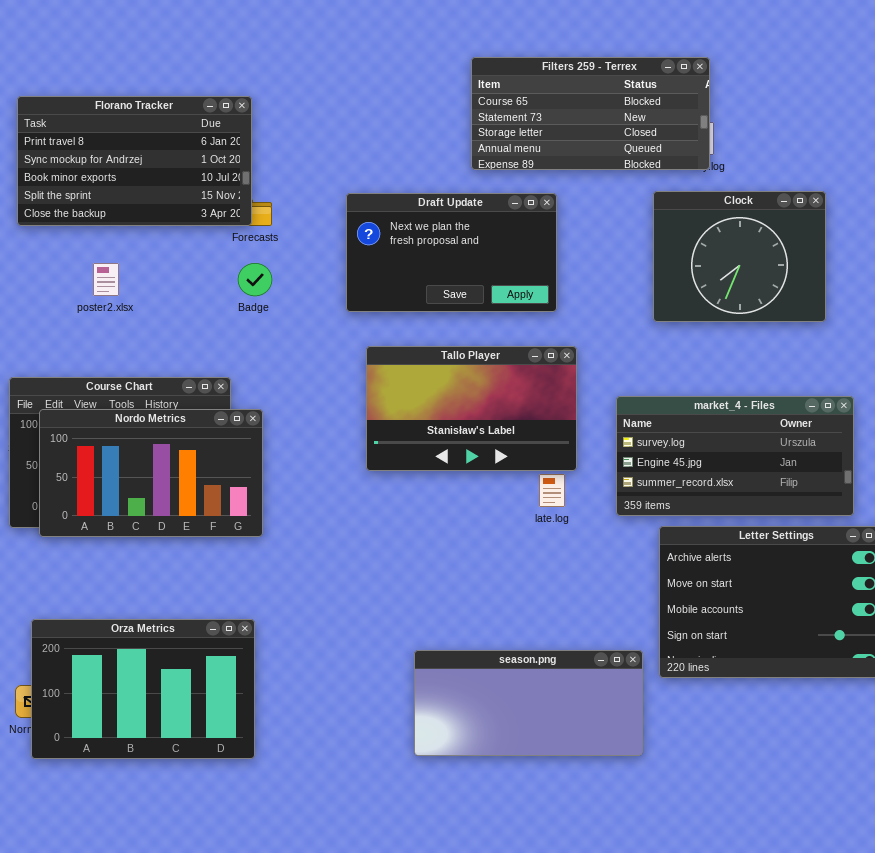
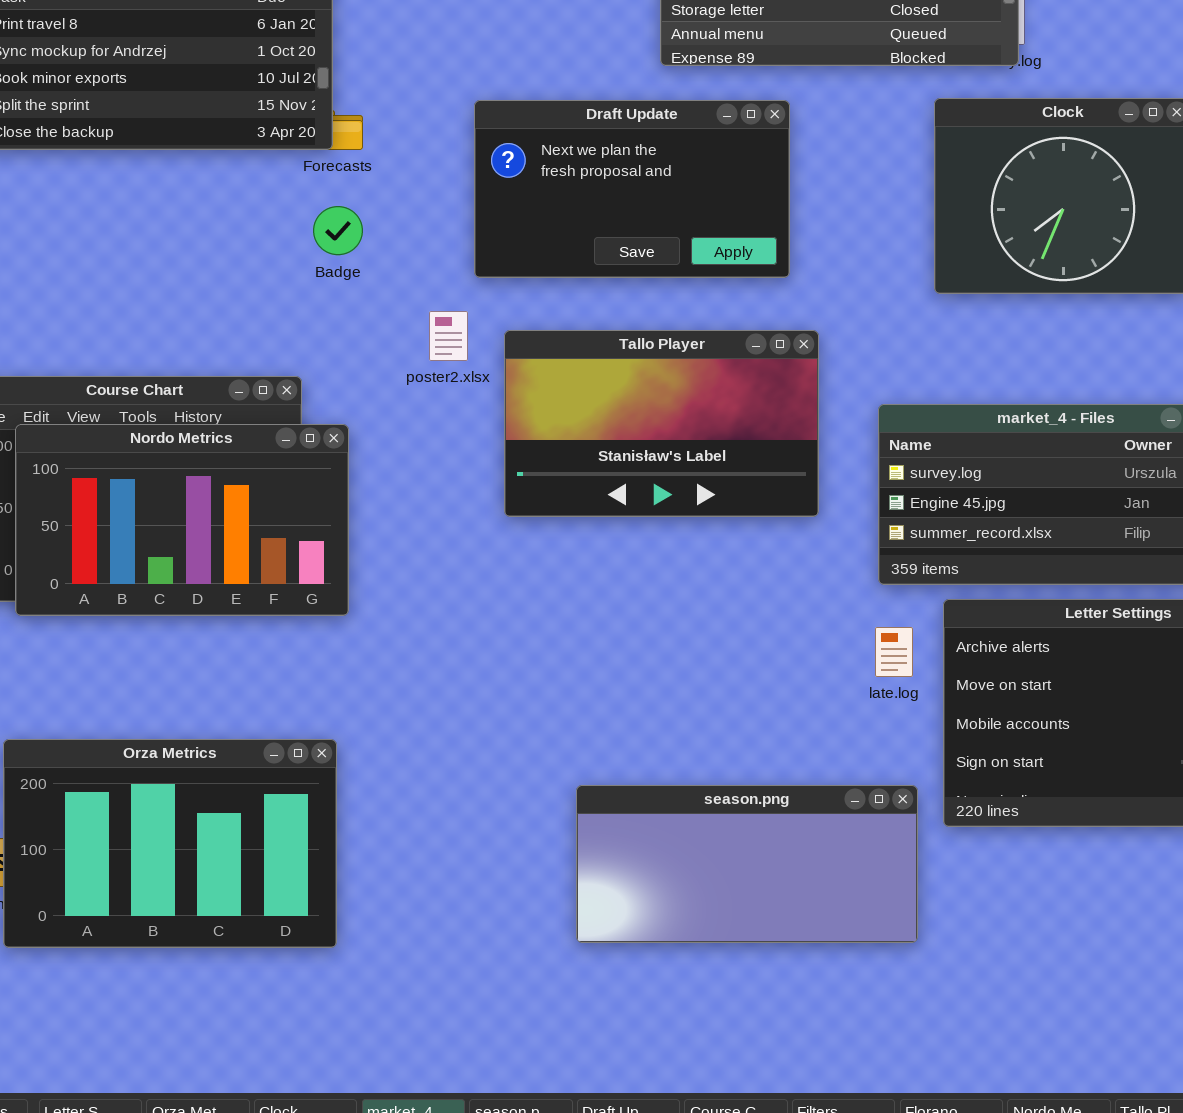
poster2.xlsx: [93,263,119,296] -> [429,311,468,361], moved
late.log: [539,474,565,507] -> [875,627,913,677], moved

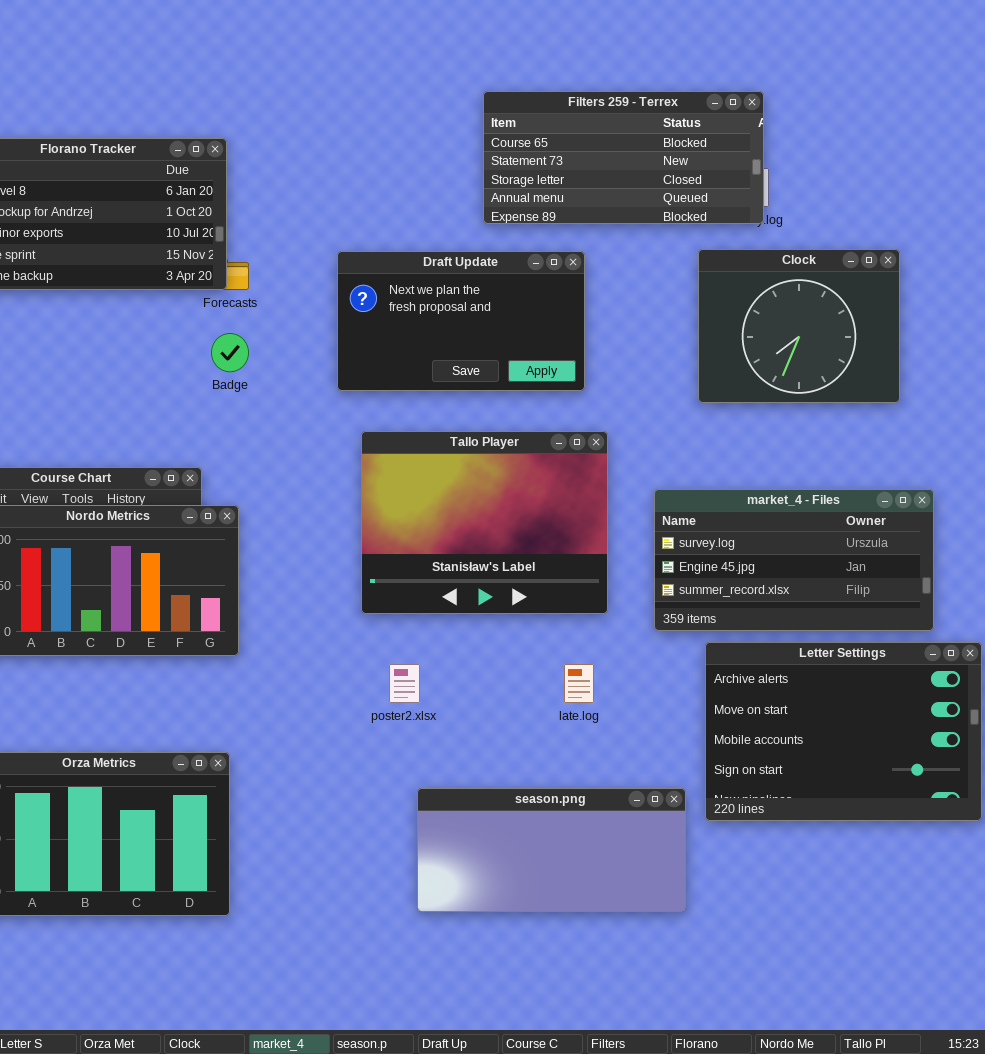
poster2.xlsx: [429,311,468,361] -> [389,664,420,703], moved
Tallo Player: [504,330,819,517] -> [361,431,608,614], resized
late.log: [875,627,913,677] -> [564,664,594,703], moved

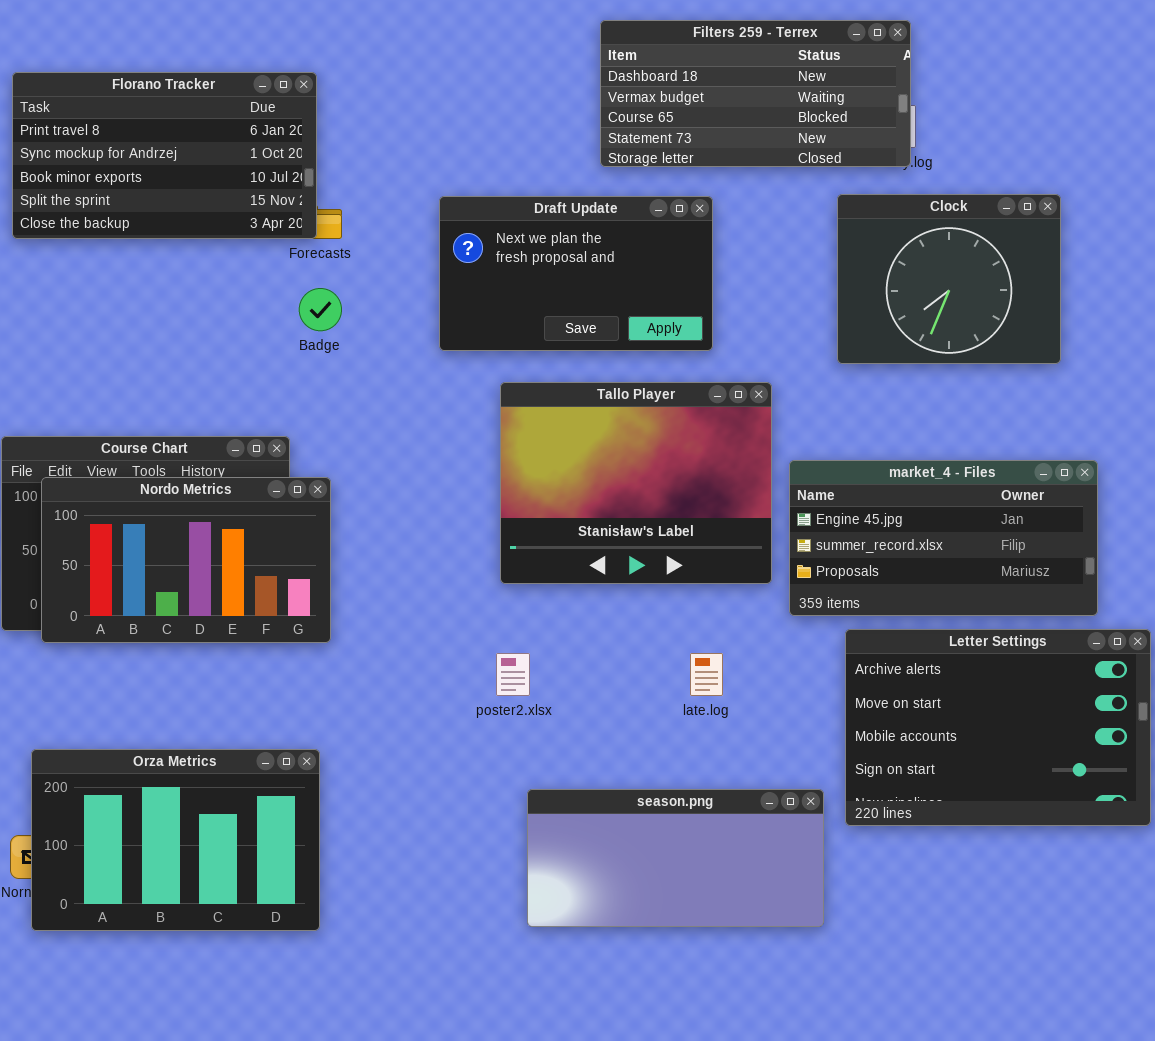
Filters 259 - Terrex: [483,91,764,224] -> [600,20,911,167], scrolled up 2 rows
Tallo Player: [361,431,608,614] -> [500,382,772,584], moved
market_4 - Files: [654,489,934,631] -> [789,460,1098,616], scrolled down 1 row

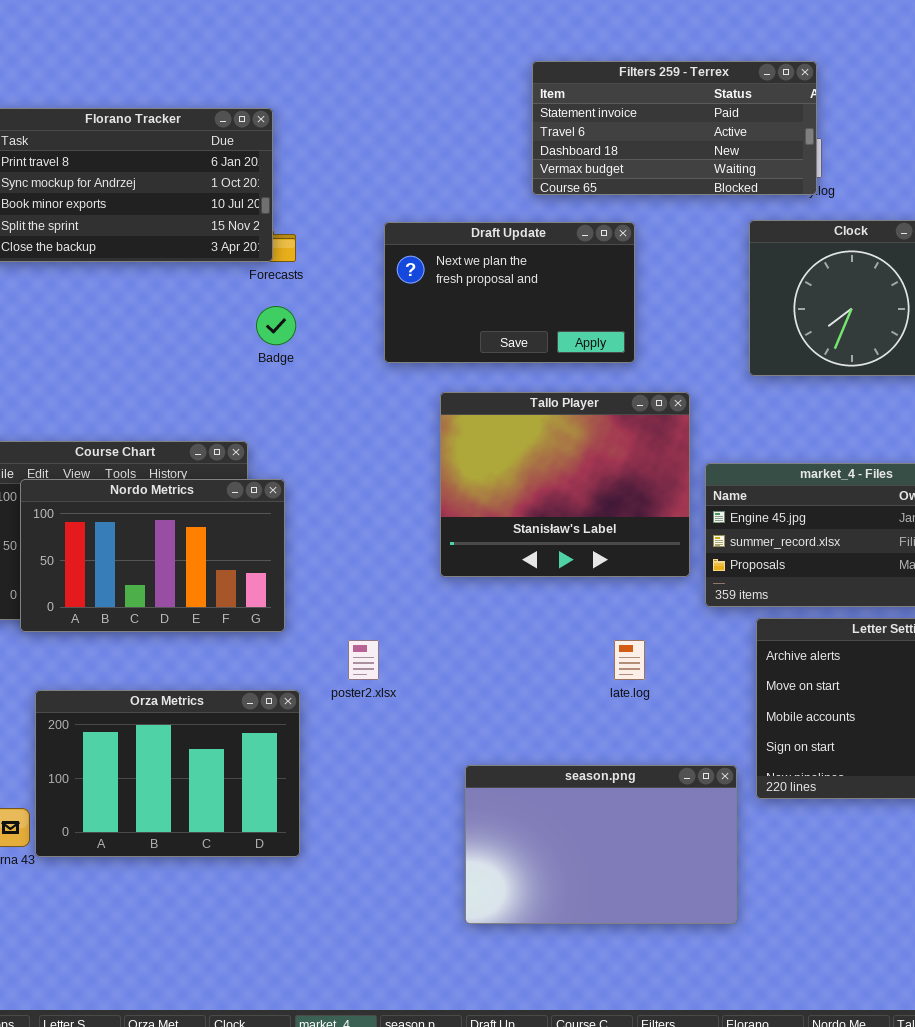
Filters 259 - Terrex: [600,20,911,167] -> [532,61,817,195], scrolled up 2 rows
poster2.xlsx: [496,653,530,696] -> [348,640,379,680], moved
Orza Metrics: [31,749,320,931] -> [35,690,300,857], moved
season.png: [527,789,824,927] -> [465,765,737,924], resized

